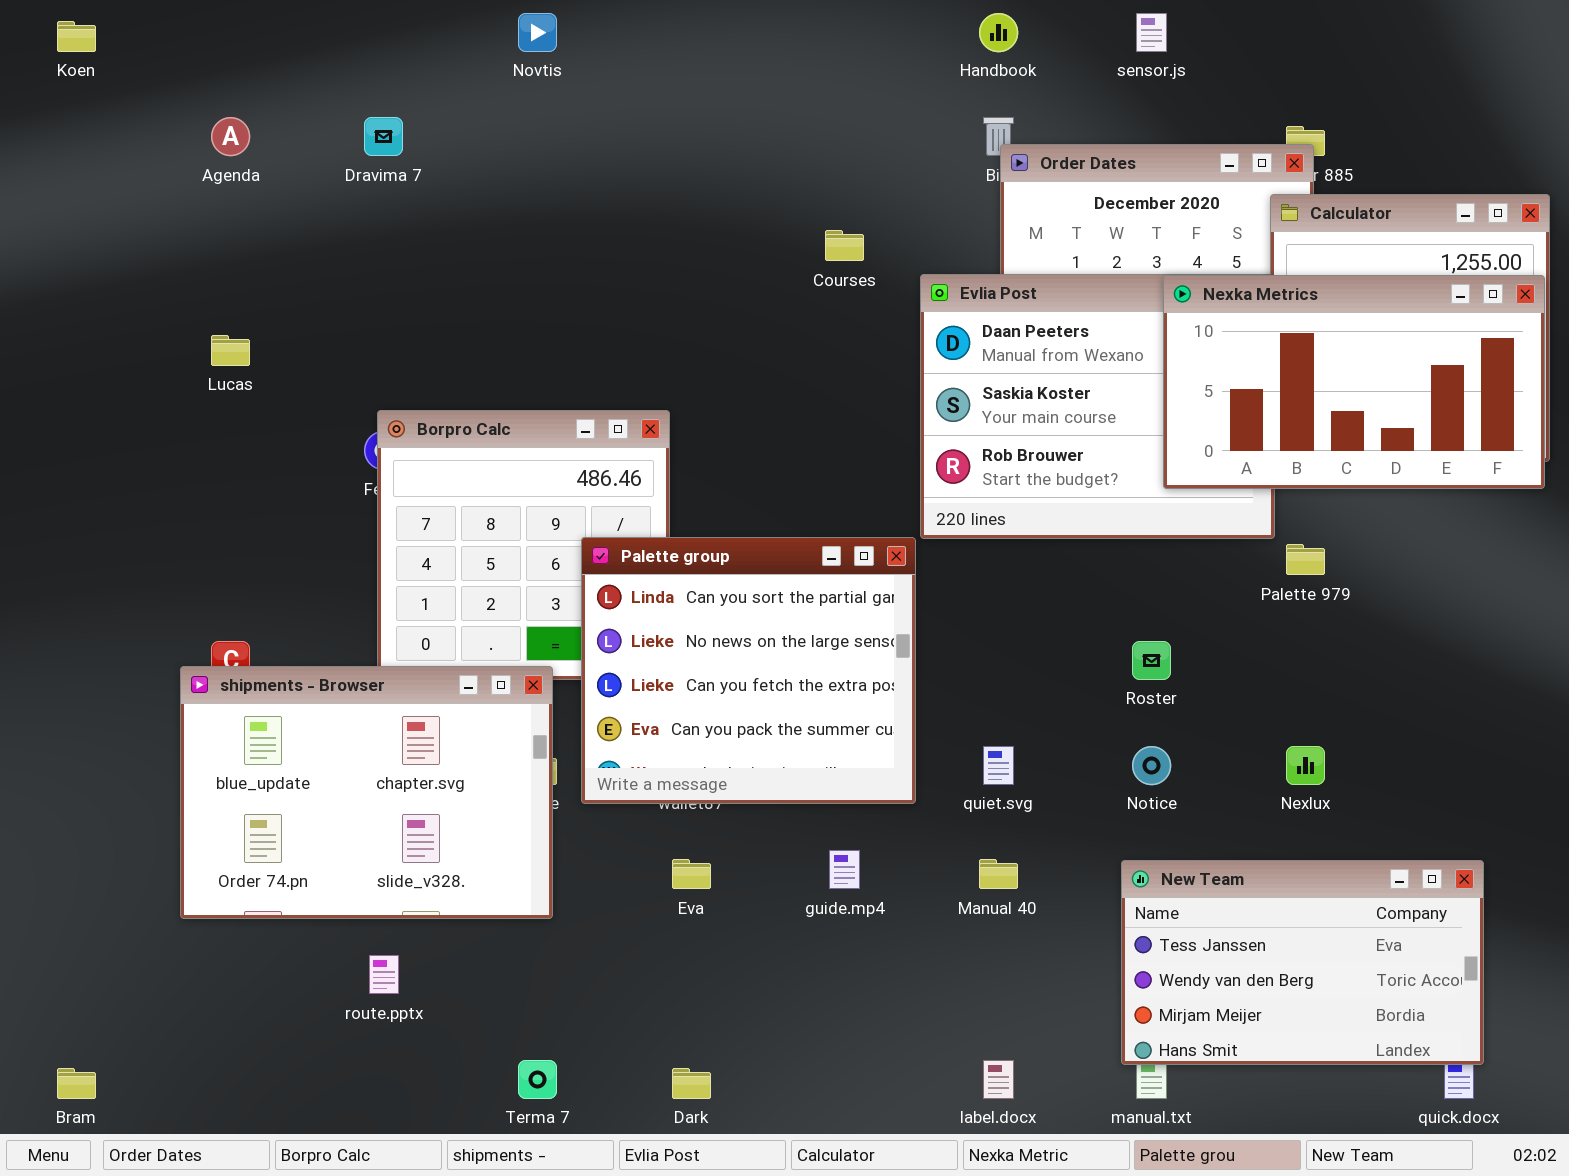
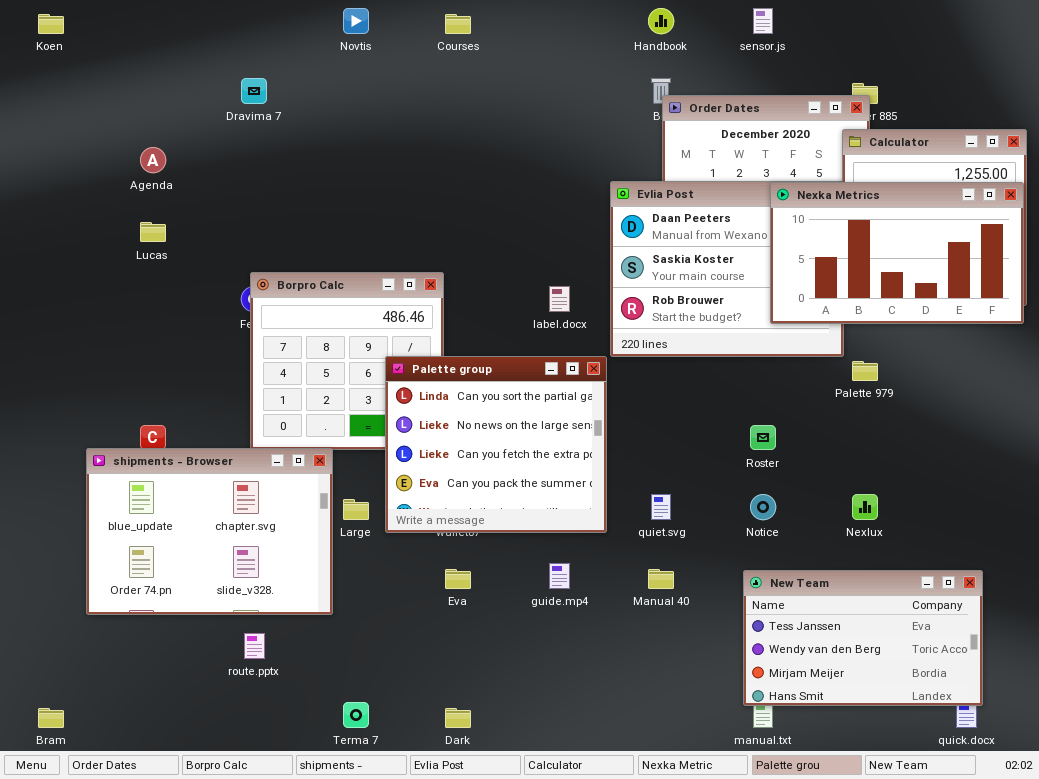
Agenda: [211,117,250,156] -> [140,147,166,173], moved
Courses: [825,230,864,261] -> [445,14,471,34], moved
shipments - Browser: [180,666,553,919] -> [86,448,333,615], moved
label.docx: [983,1060,1014,1099] -> [549,286,570,312], moved

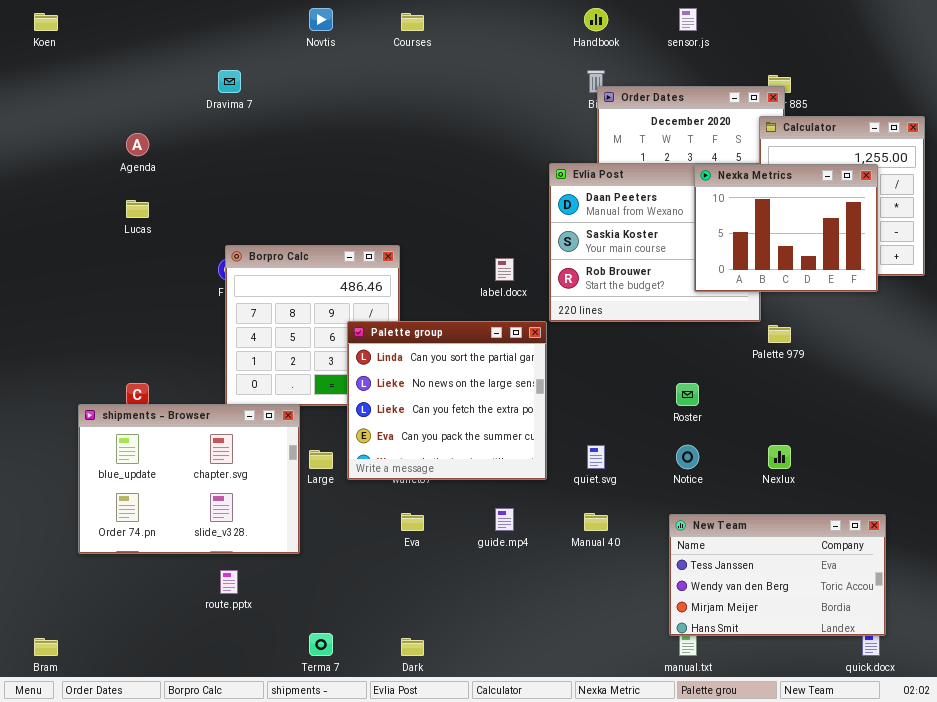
Nexka Metrics: [770,182,1024,324] -> [694,164,878,292], resized

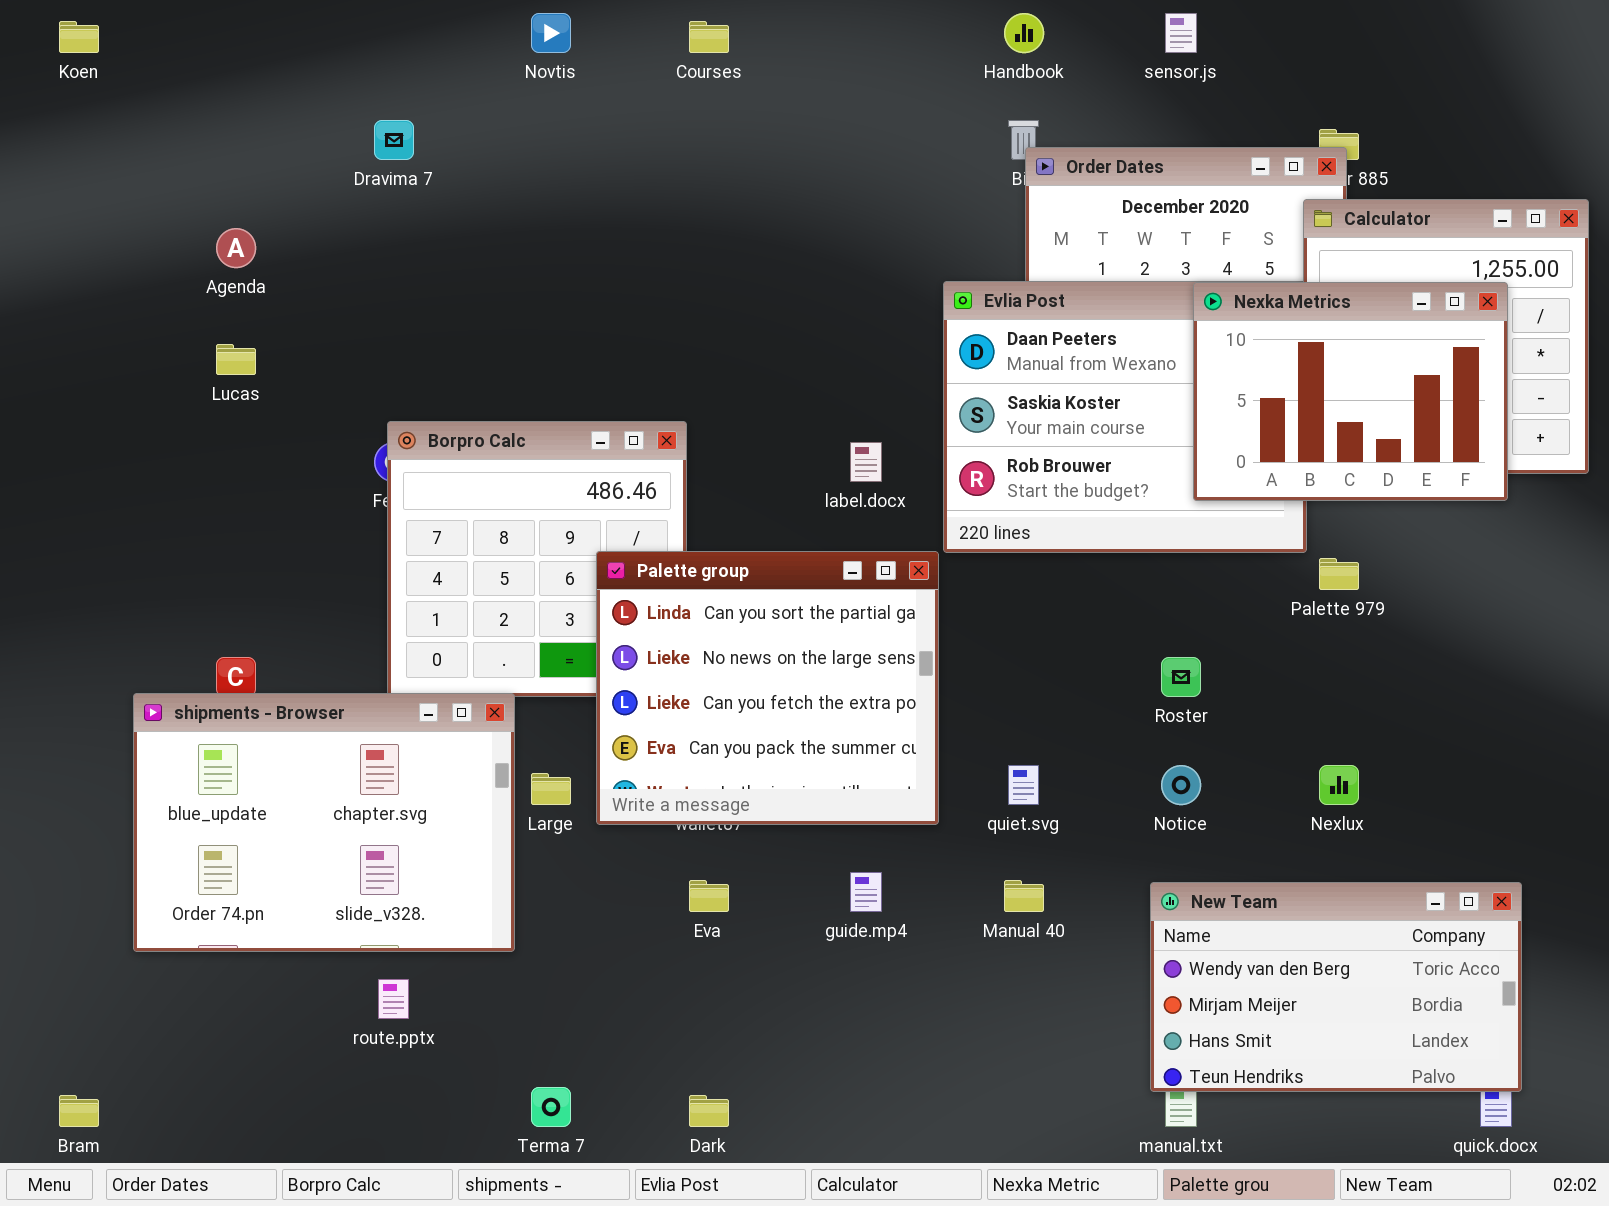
New Team: [669,514,886,636] -> [1150,882,1522,1092], scrolled down 1 row

